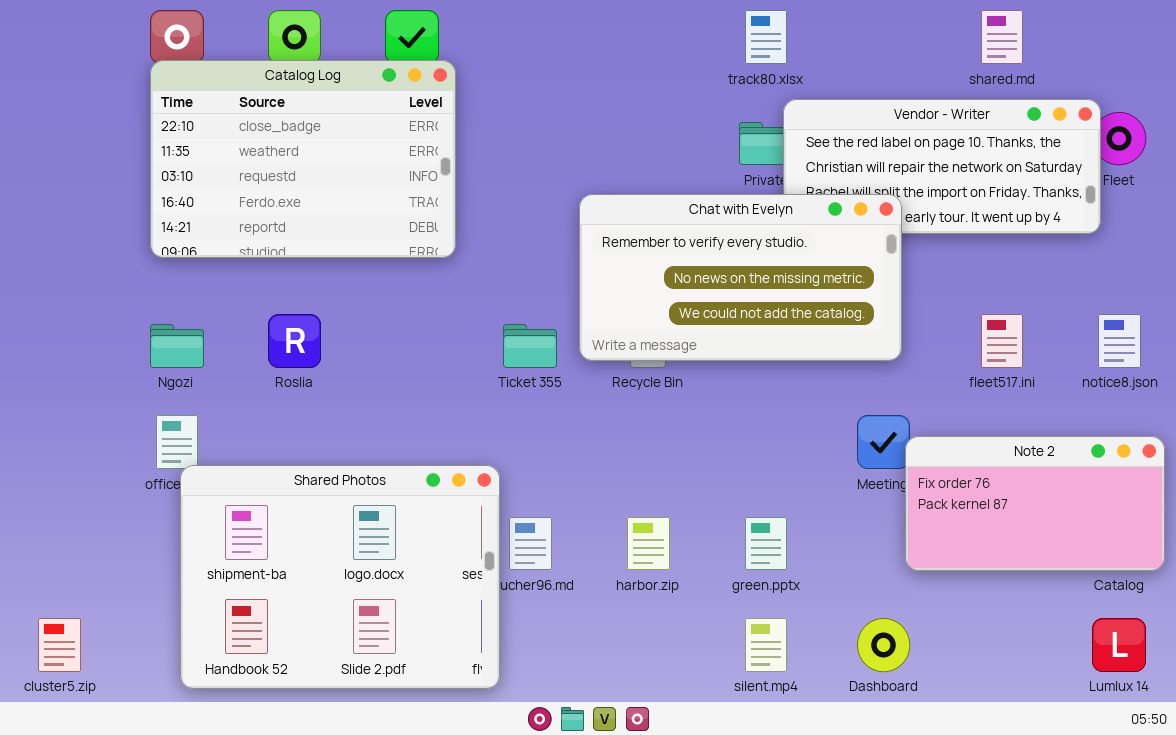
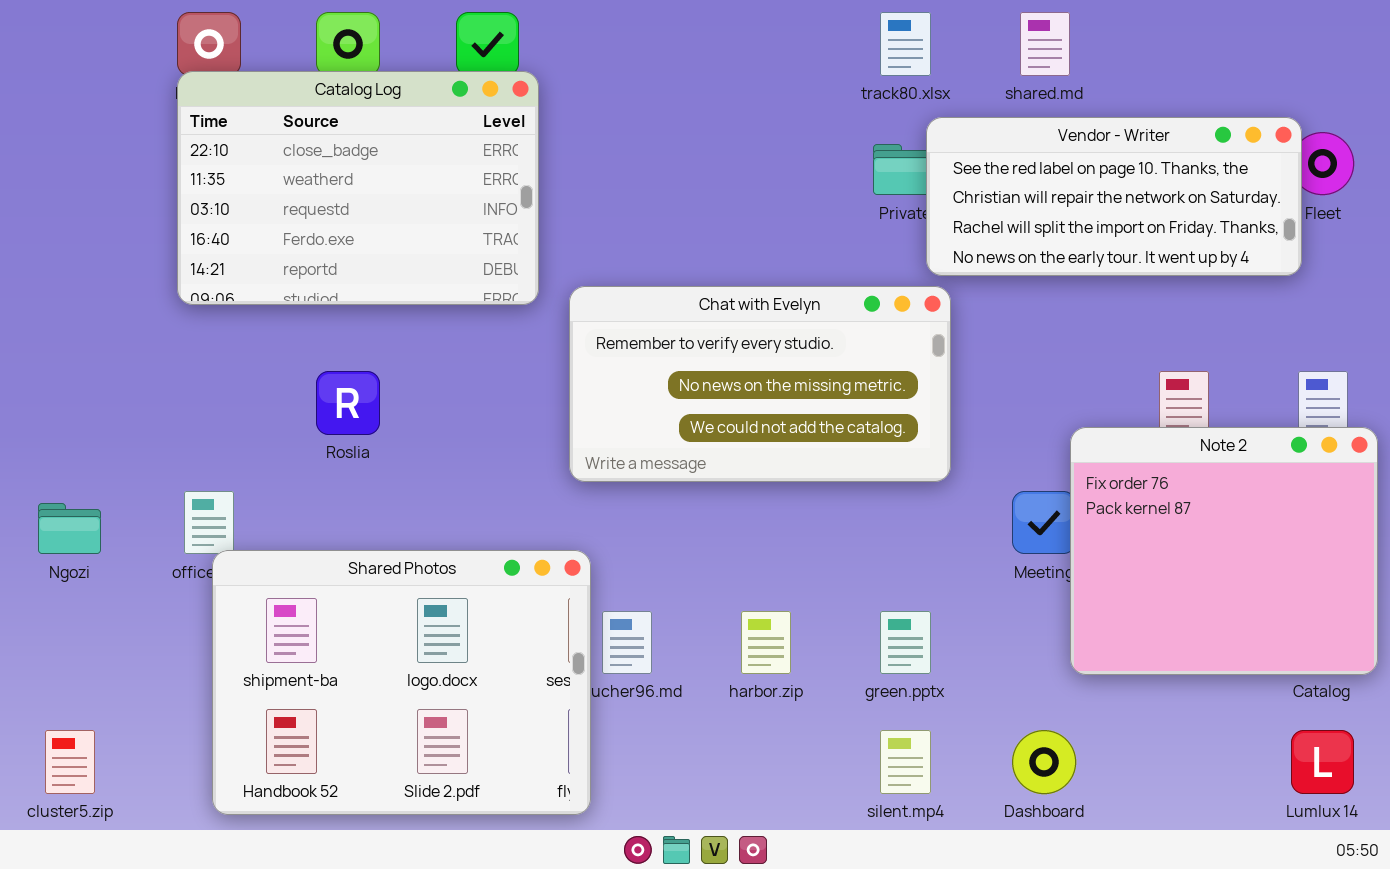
shared.md: [981,10,1023,64] -> [1020,12,1070,76], moved
Chat with Evelyn: [579,194,902,361] -> [569,286,951,482], moved
Ngozi: [150,324,204,368] -> [38,503,101,554], moved
Note 2: [905,436,1165,571] -> [1070,427,1378,675], resized

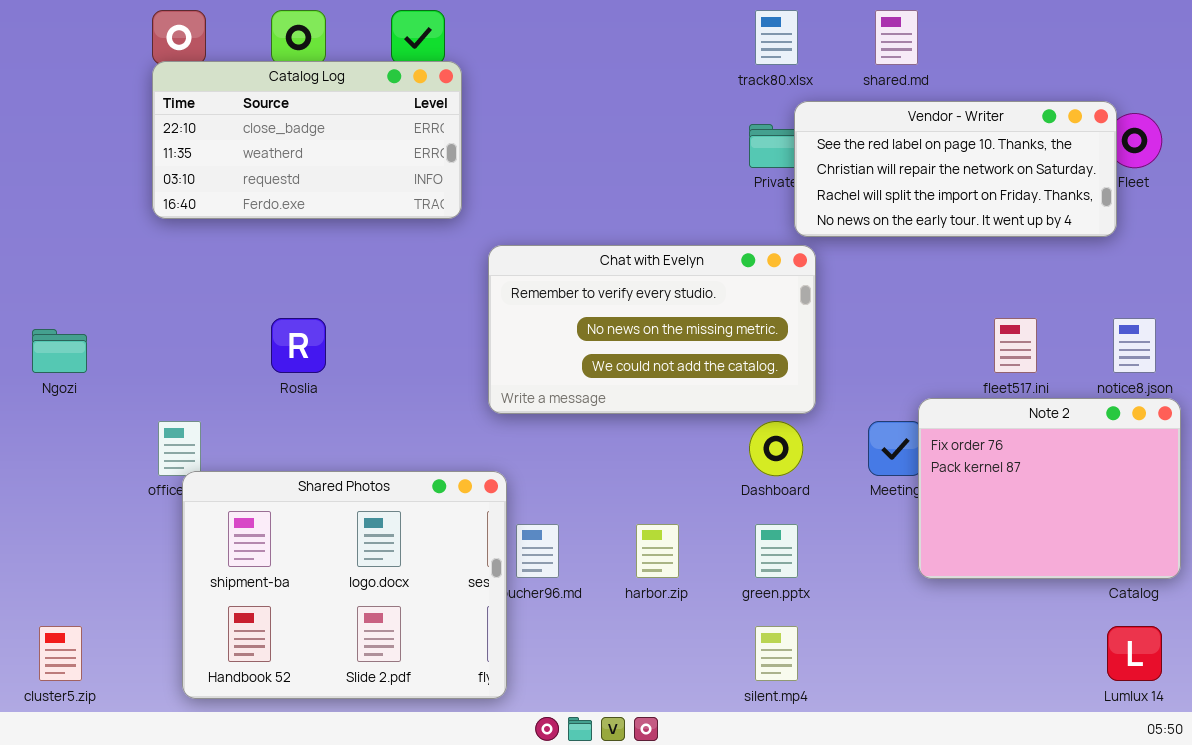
Catalog Log: [177,71,539,305] -> [152,61,462,219], resized
Note 2: [1070,427,1378,675] -> [918,398,1181,579], resized
Ngozi: [38,503,101,554] -> [32,329,87,373], moved
Dashboard: [1012,730,1076,794] -> [749,421,803,476], moved

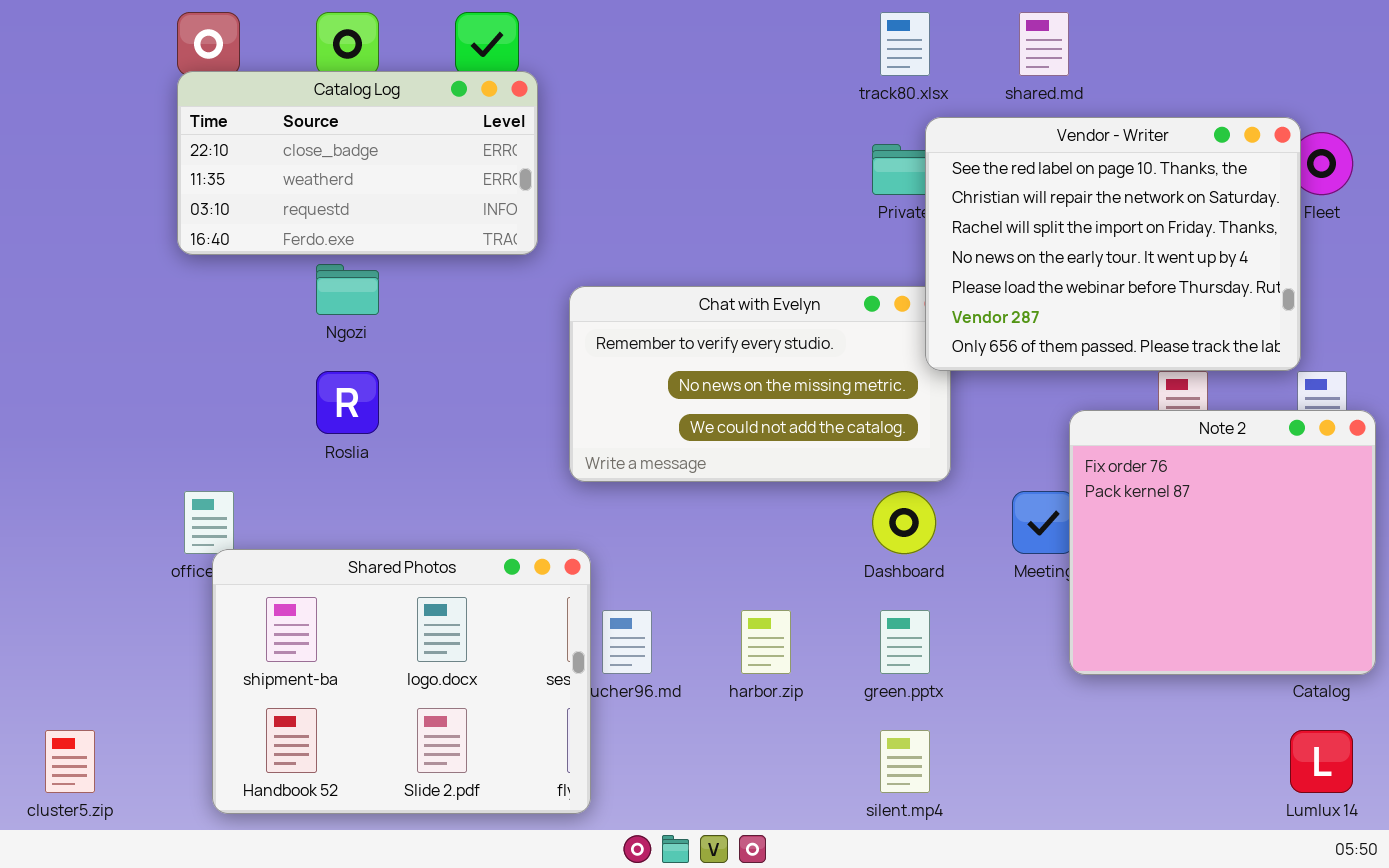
Vendor - Writer: [794,101,1117,237] -> [925,117,1301,371], resized
Ngozi: [32,329,87,373] -> [316,264,379,315], moved
Note 2: [918,398,1181,579] -> [1069,410,1376,675], resized

